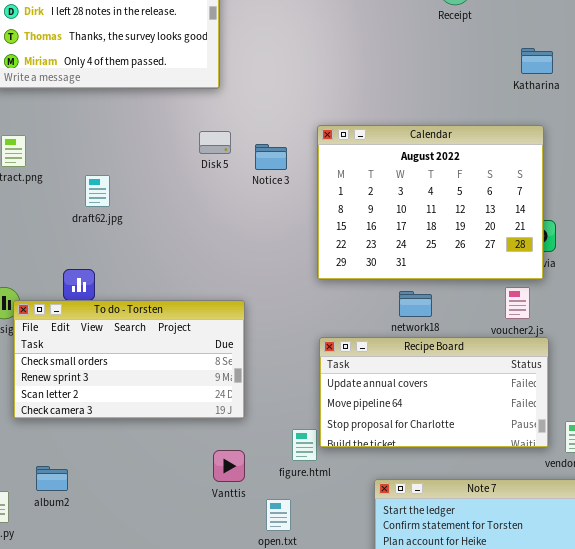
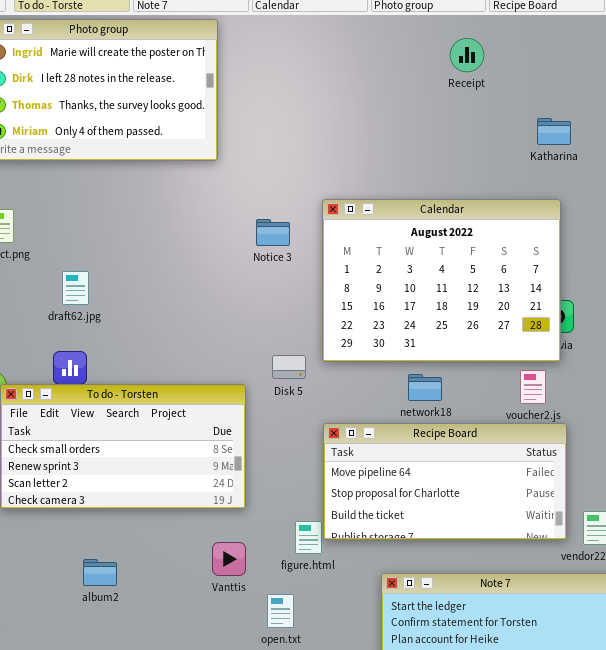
Disk 5: [199,131,231,154] -> [272,355,306,379], moved
draft62.jpg: [85,175,110,207] -> [62,271,89,305], moved
Recipe Board: [319,337,549,448] -> [323,423,567,540], scrolled down 1 row
album2: [36,466,68,491] -> [83,559,117,586], moved

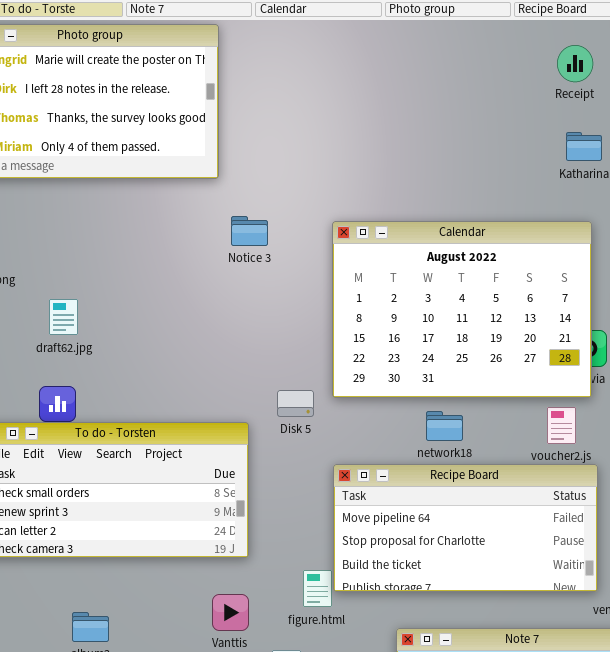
Receipt: [450,38,484,72] -> [557,45,593,82], moved
Notice 3: [256,219,290,246] -> [231,216,268,246], moved

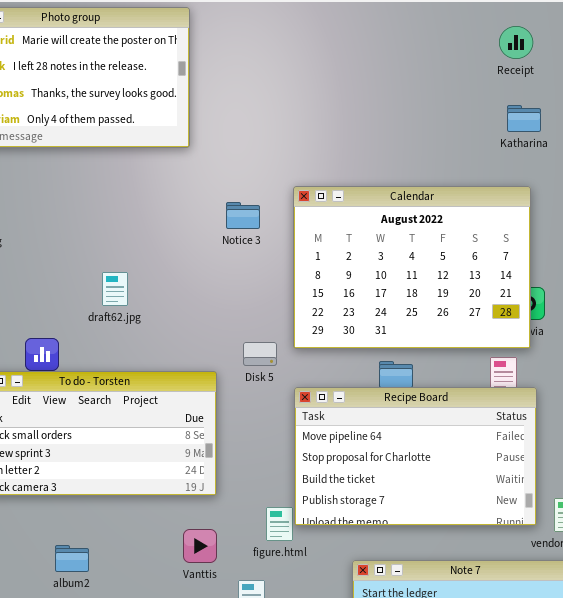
Notice 3: [231,216,268,246] -> [226,202,260,229], moved
draft62.jpg: [49,299,78,335] -> [102,272,128,306], moved
Recipe Board: [333,464,598,592] -> [294,387,537,526], resized

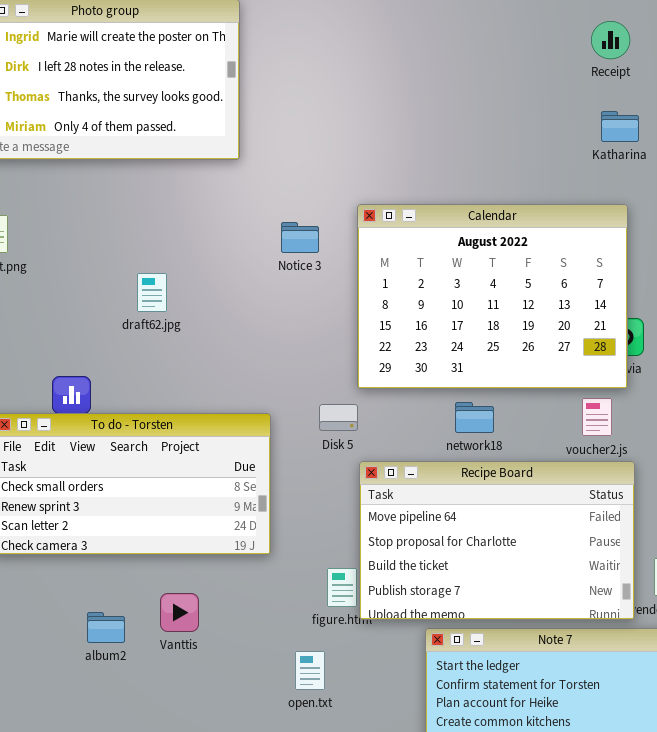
draft62.jpg: [102,272,128,306] -> [137,273,167,312], moved
Disk 5: [243,342,277,366] -> [319,404,358,431], moved
Recipe Board: [294,387,537,526] -> [359,461,635,620], moved
Vanttis: [183,529,217,563] -> [160,593,199,632], moved

